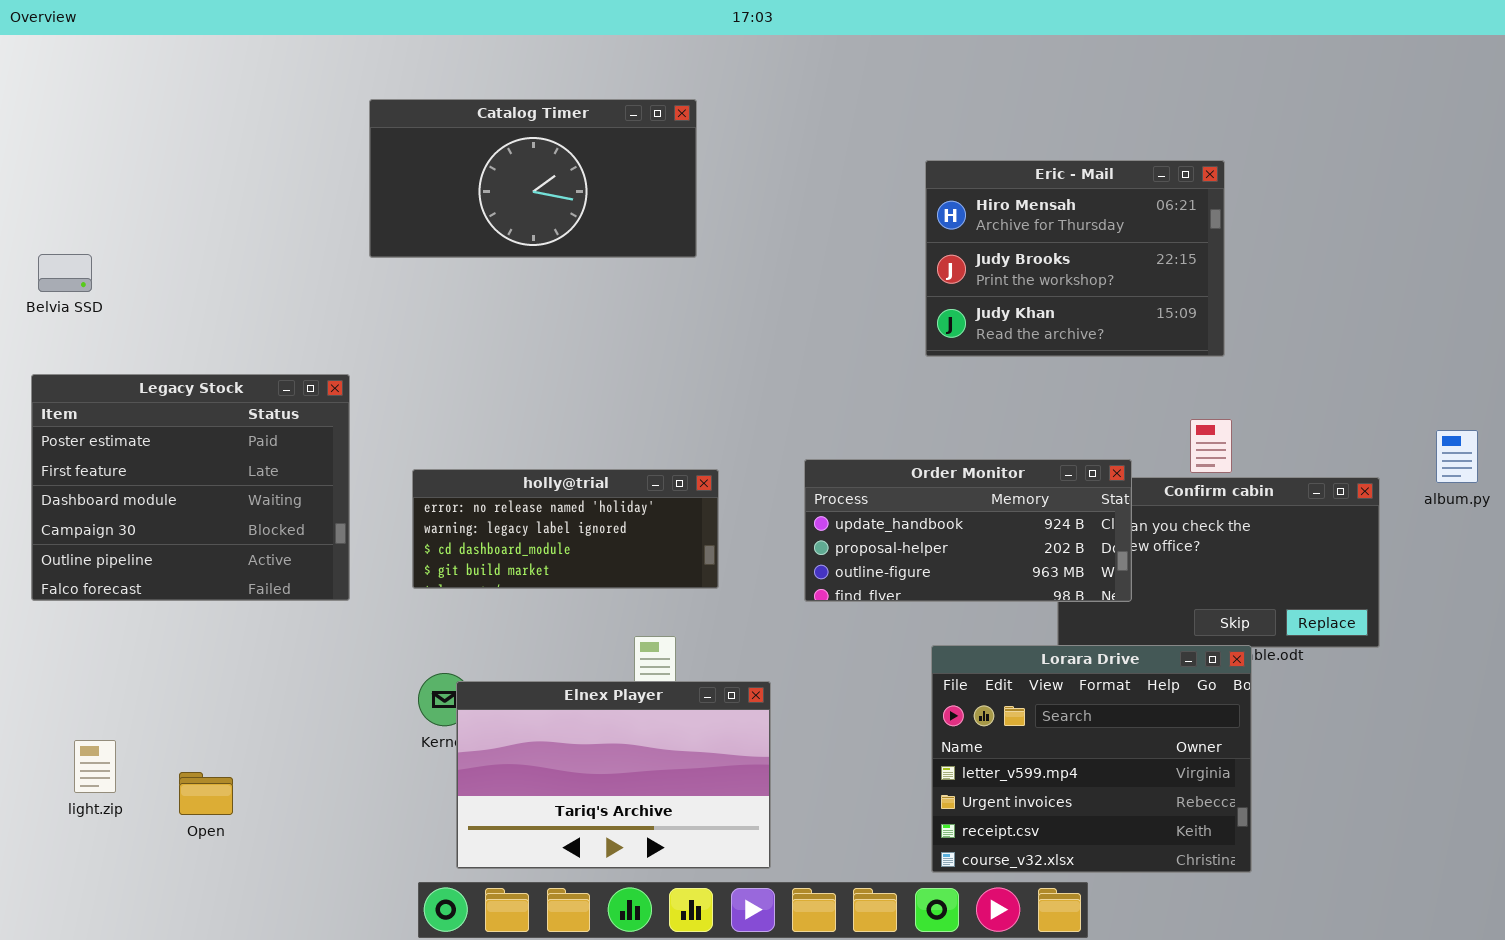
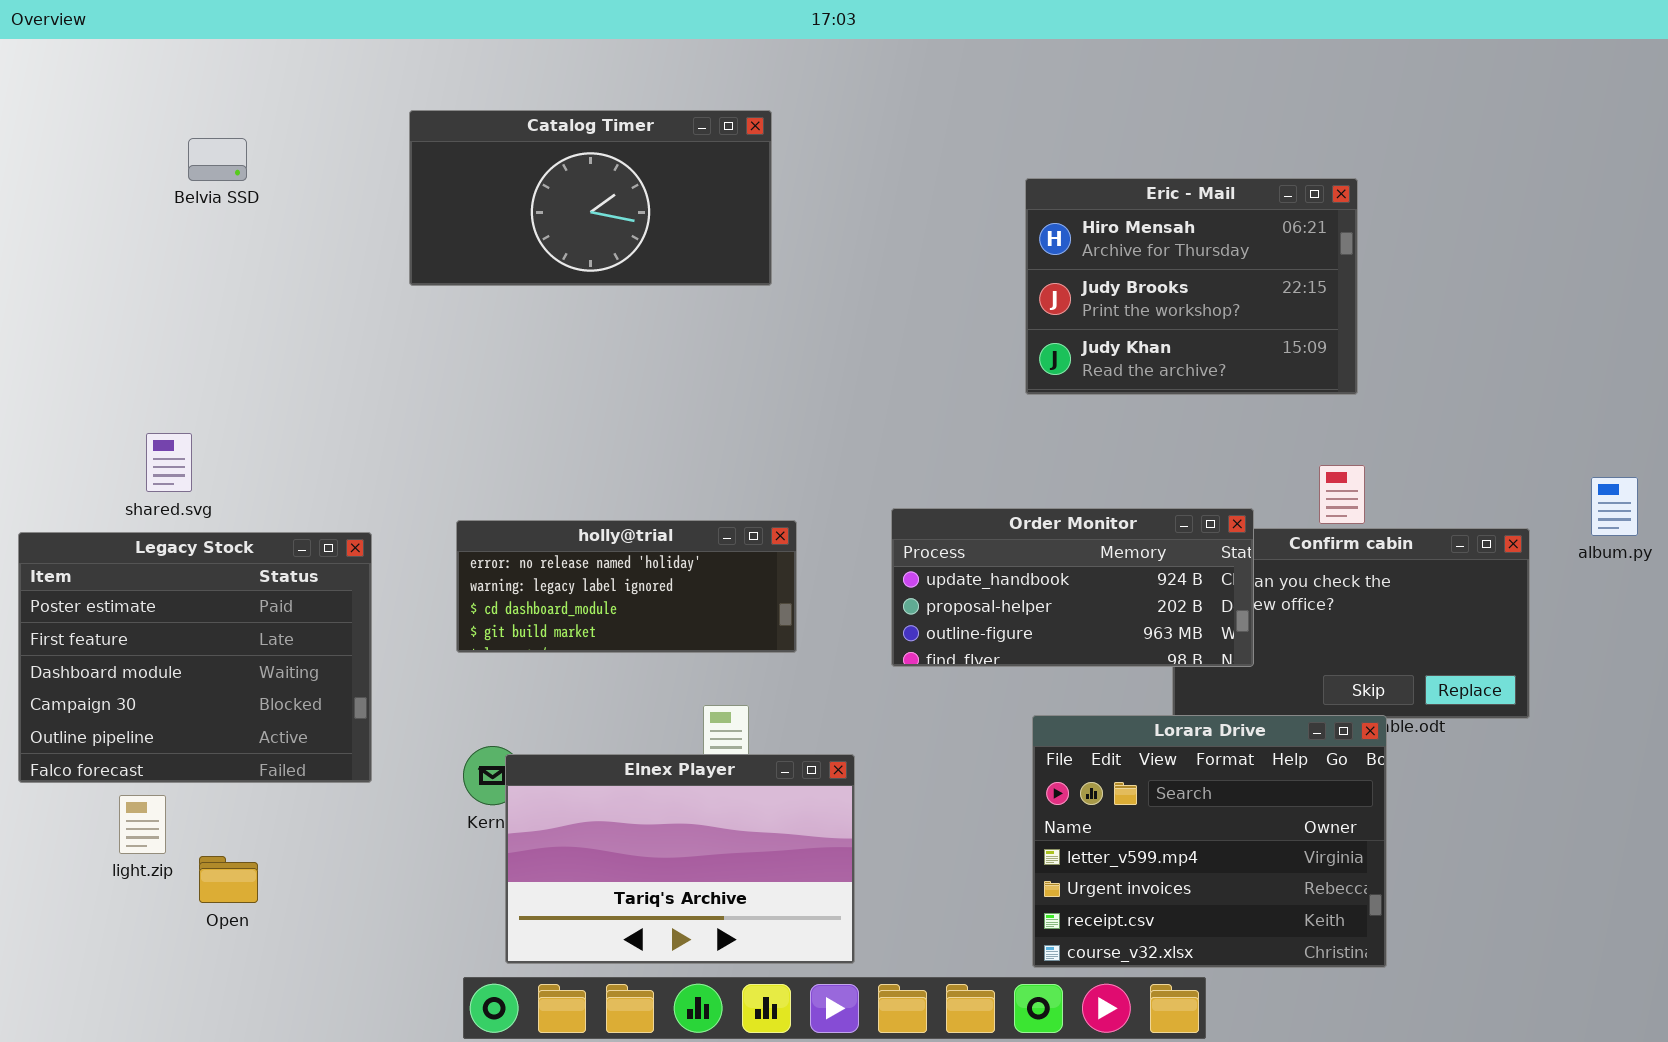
Belvia SSD: [38,254,92,292] -> [188,138,247,181], moved
Legacy Stock: [31,374,350,601] -> [18,532,372,783], moved
light.zip: [74,740,116,793] -> [119,795,166,854], moved

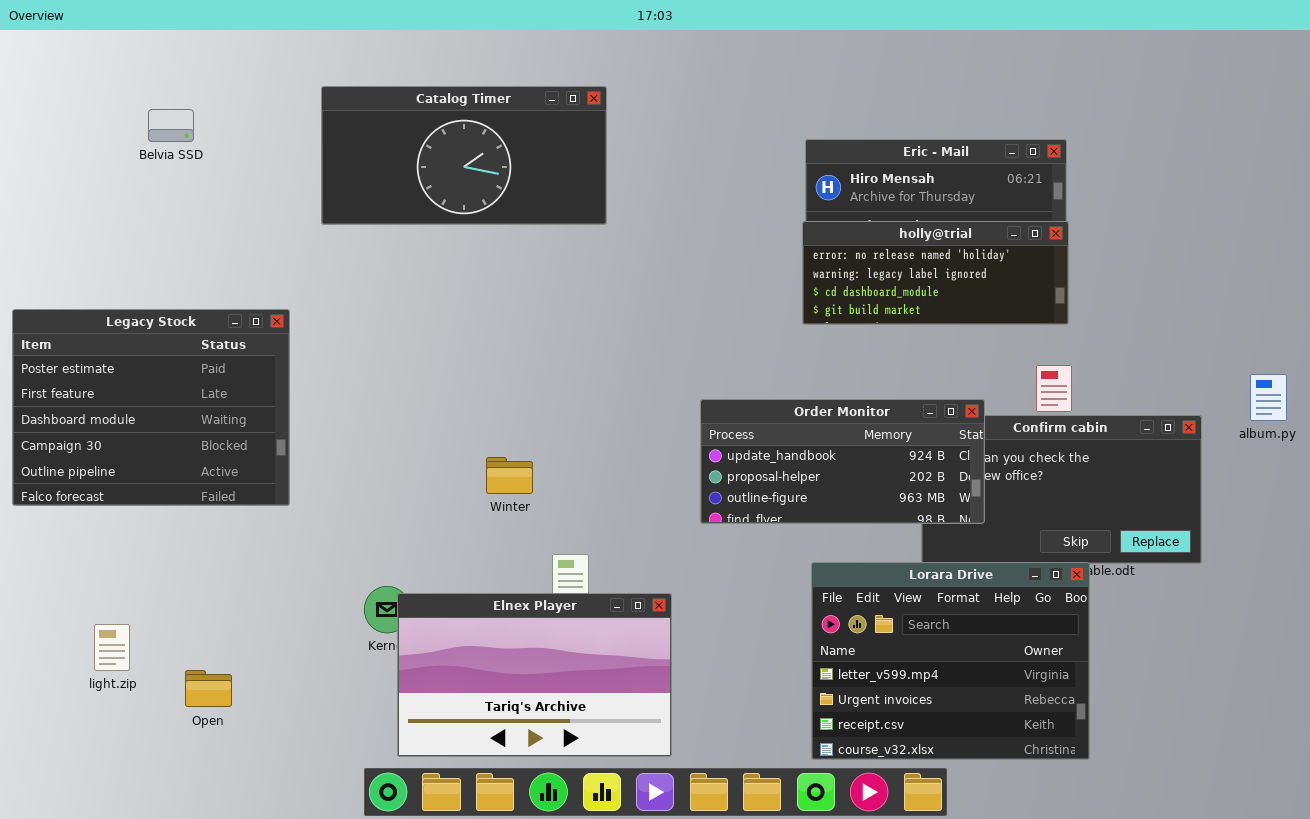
holly@trial: [456,520,797,653] -> [802,221,1069,325], moved
Legacy Stock: [18,532,372,783] -> [12,309,290,506], moved
Open: [199,856,258,903] -> [185,670,232,707], moved

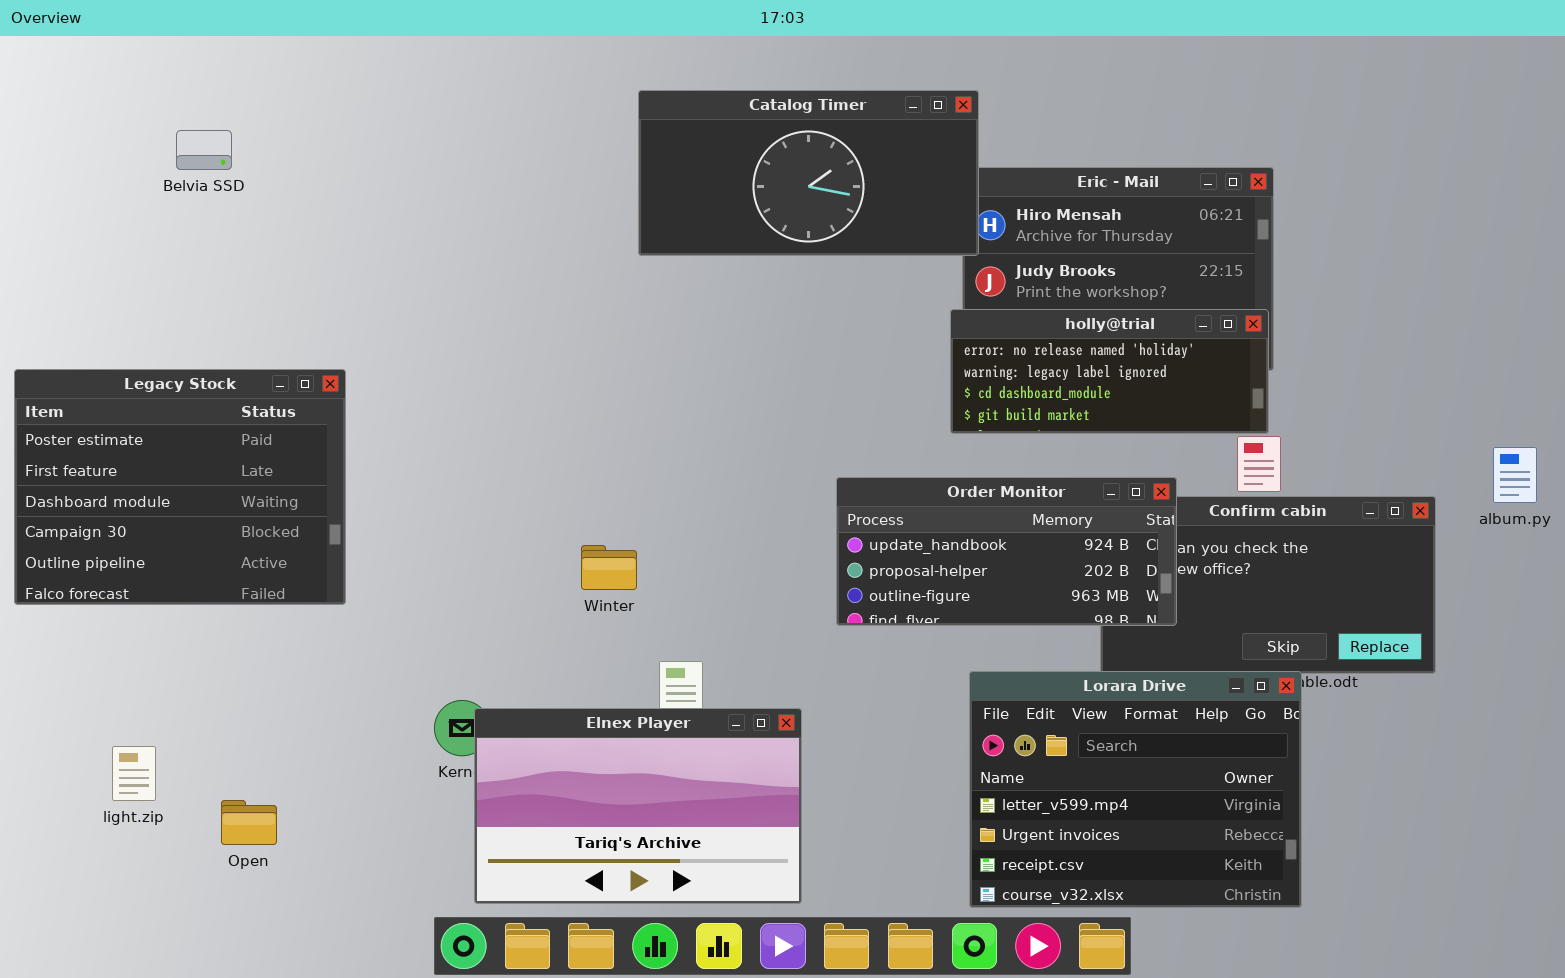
Catalog Timer: [321,86,607,225] -> [638,90,979,256], moved
holly@trial: [802,221,1069,325] -> [950,309,1269,434], moved

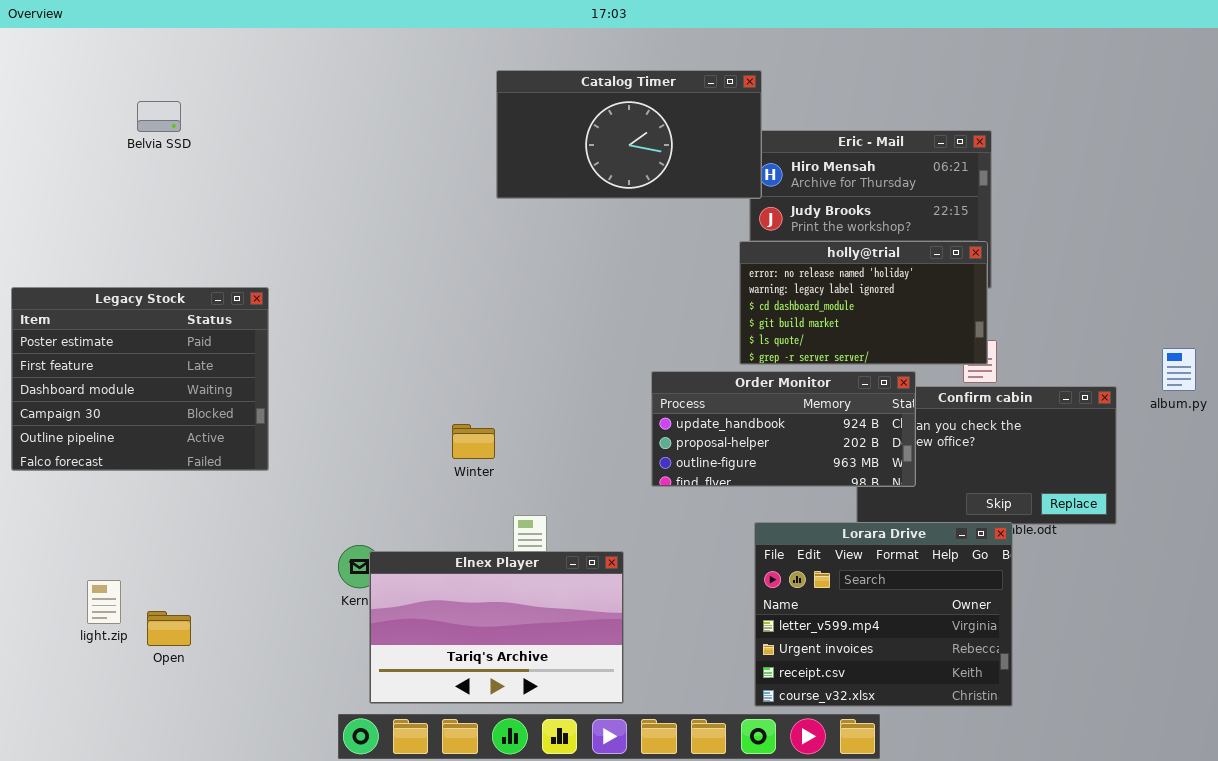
holly@trial: [950,309,1269,434] -> [739,241,988,365], resized
Open: [221,800,277,845] -> [147,611,191,646], moved

